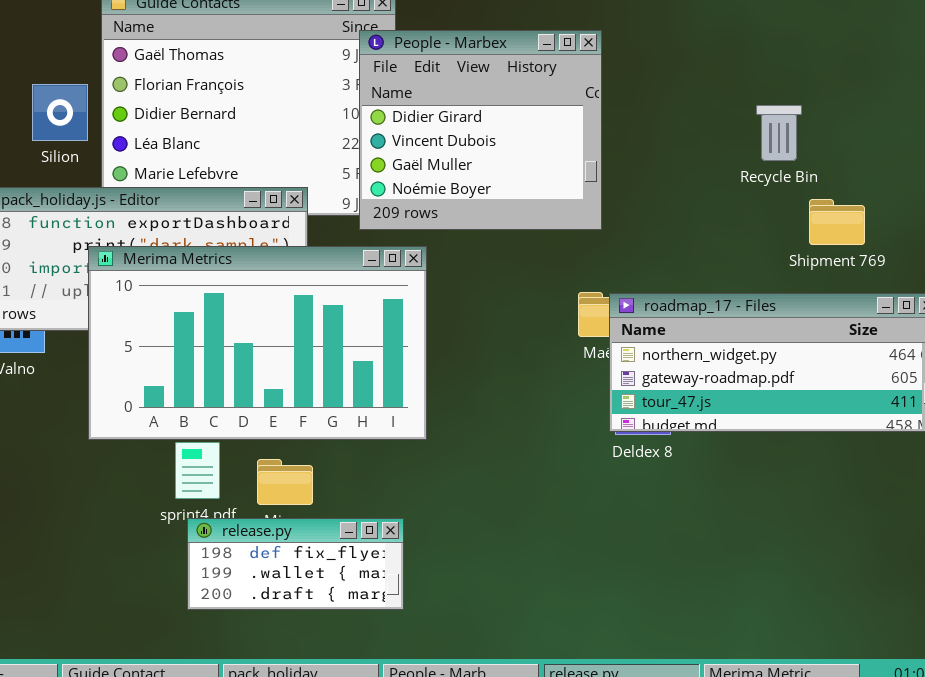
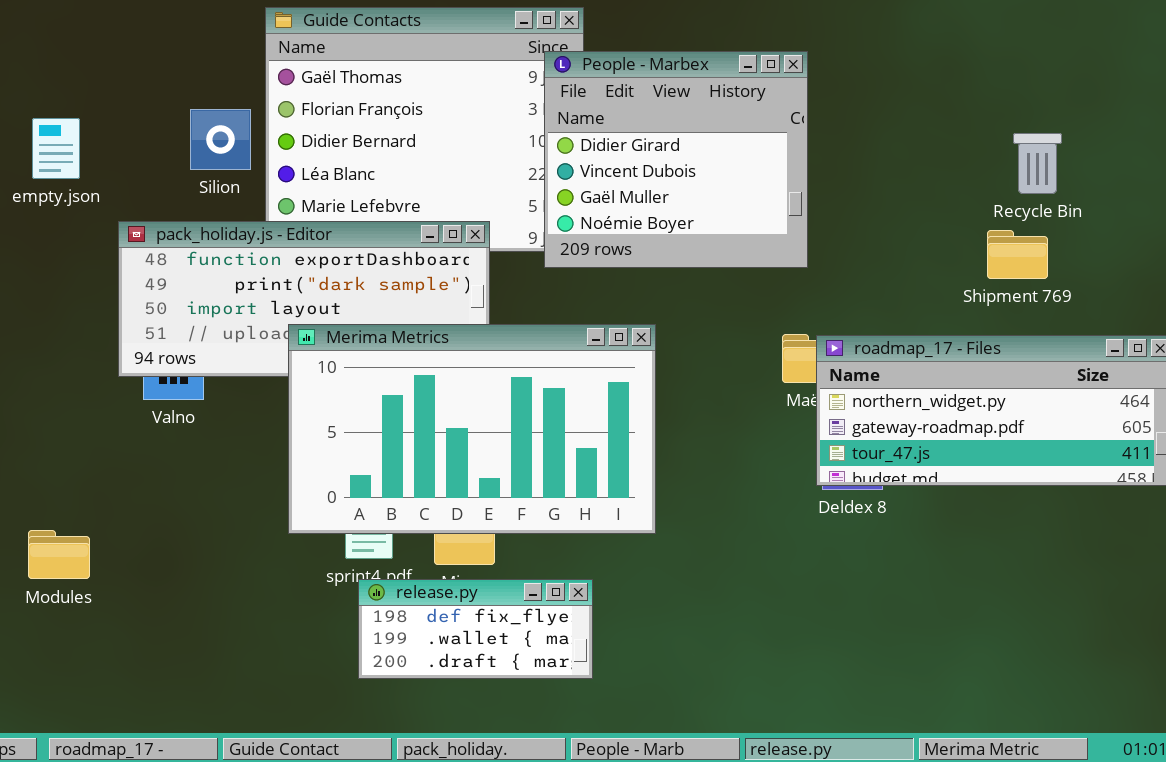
Recycle Bin: [756,105,802,161] -> [1013,133,1062,194], moved
Shipment 769: [809,199,865,245] -> [987,230,1048,279], moved
Merima Metrics: [88,246,427,440] -> [288,324,656,534], moved

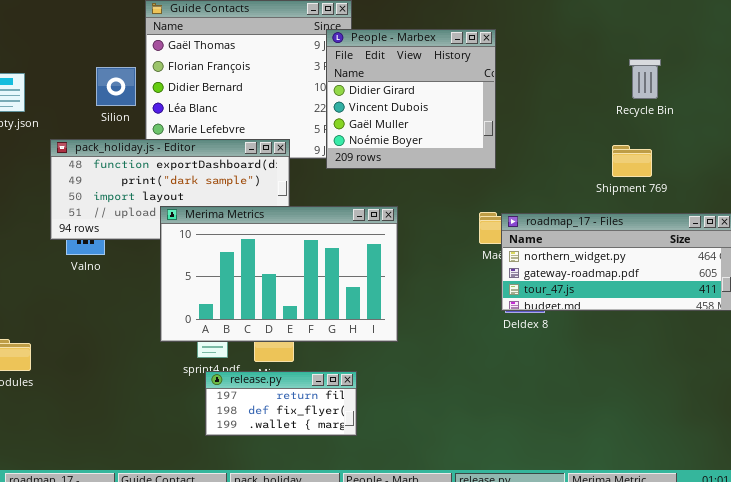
Recycle Bin: [1013,133,1062,194] -> [629,59,661,99], moved
release.py: [358,579,593,679] -> [205,371,357,436], scrolled up 1 row

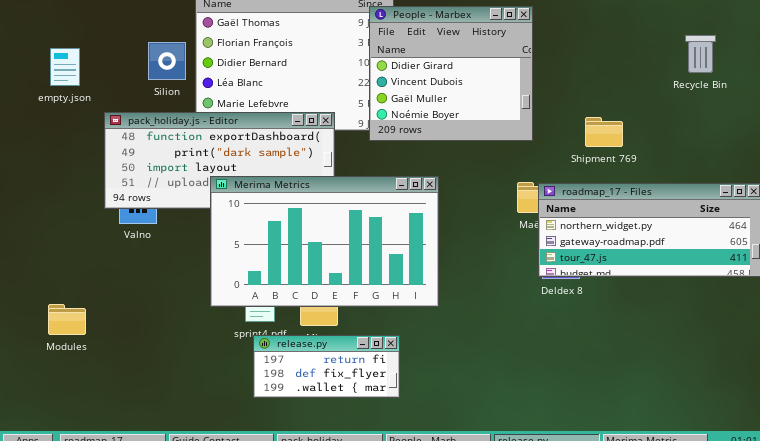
Recycle Bin: [629,59,661,99] -> [685,35,716,73], moved
Shipment 769: [612,145,652,177] -> [585,117,623,147], moved

